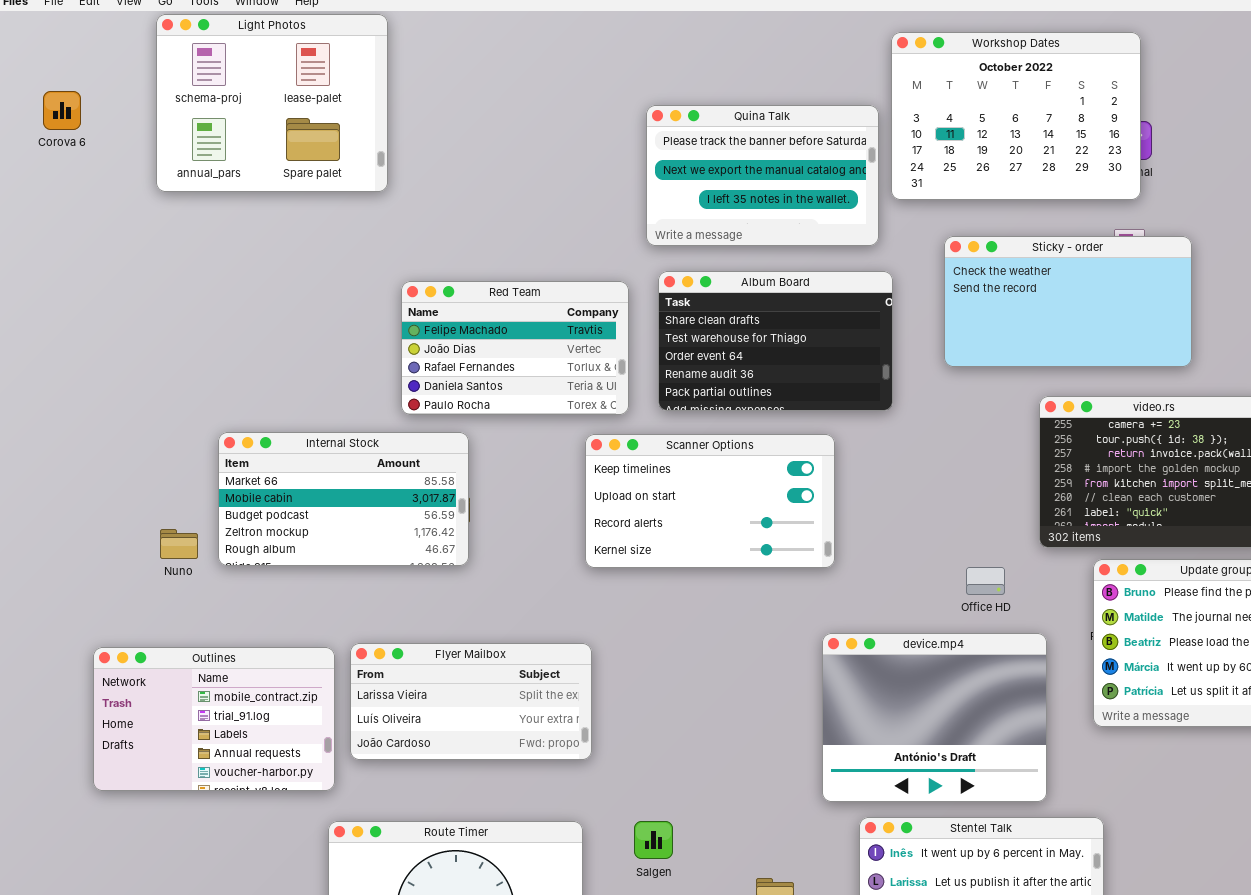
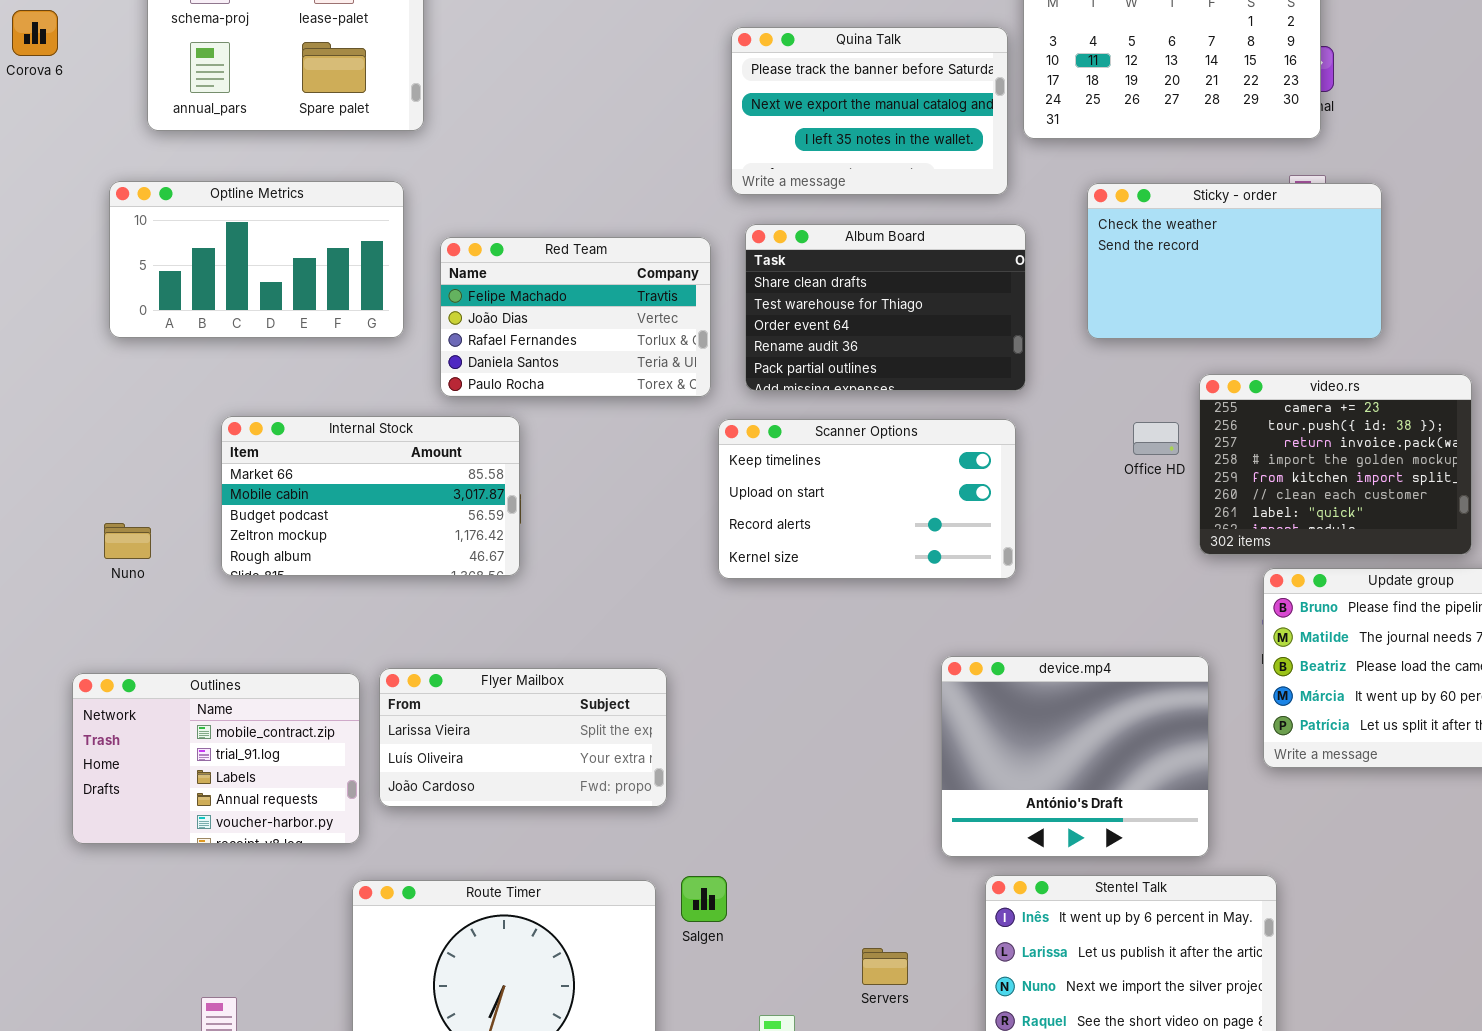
Optline Metrics: none -> [109,181,404,338], opened
Scanner Options: [585,434,835,568] -> [718,419,1016,579], moved
Nuno: [160,529,198,559] -> [104,523,151,559], moved
Office HD: [966,567,1005,595] -> [1133,422,1179,455], moved
Salgen: [634,821,673,859] -> [681,876,727,922], moved

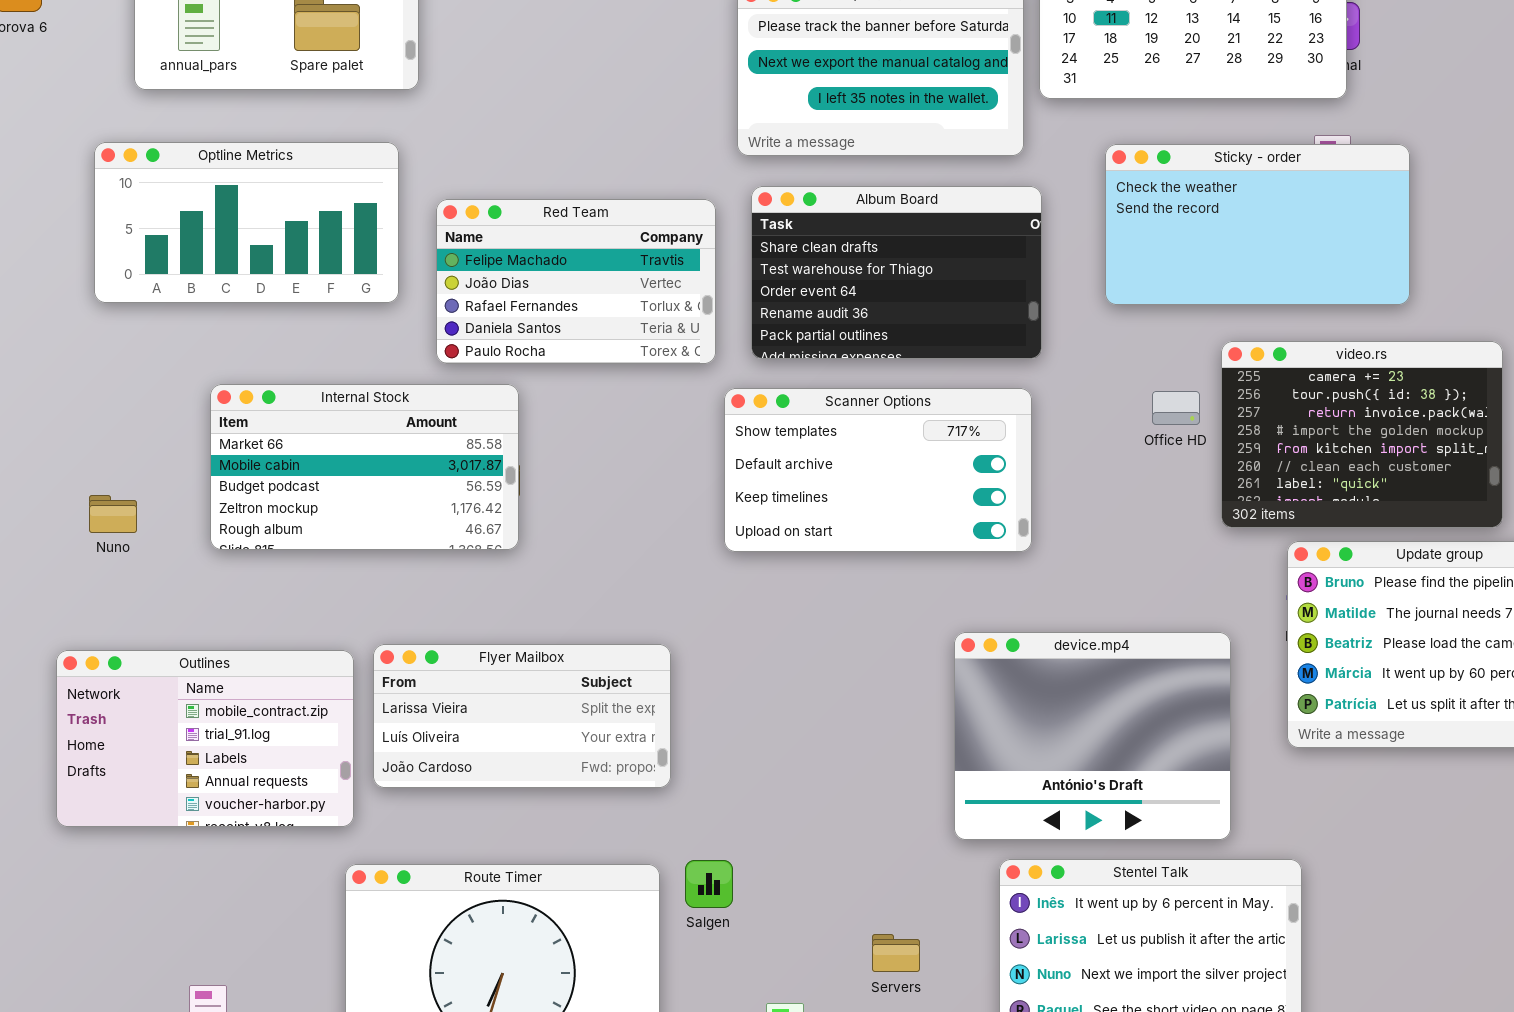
Scanner Options: [718,419,1016,579] -> [724,388,1032,552], scrolled up 2 rows

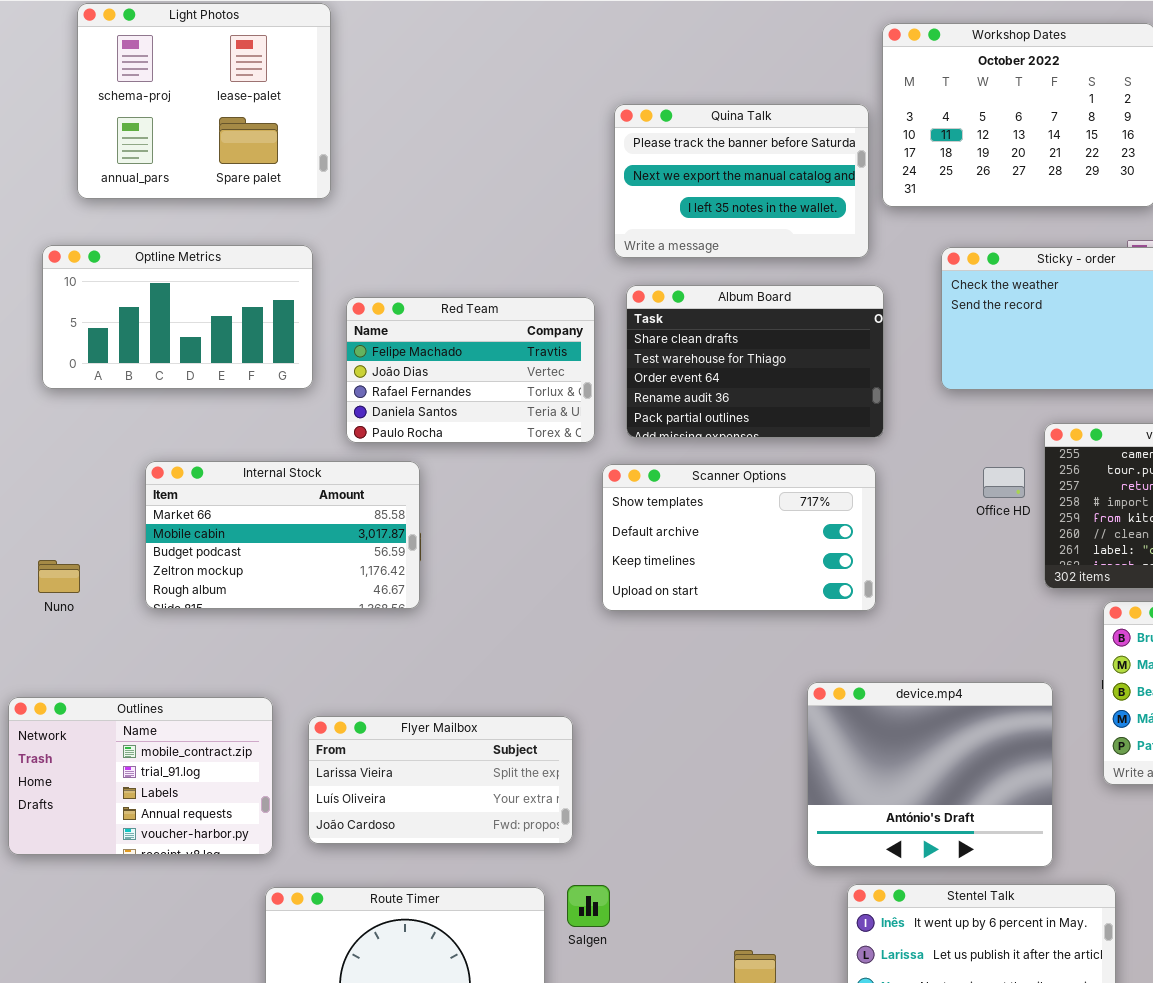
Flyer Mailbox: [373,644,671,788] -> [308,716,573,844], moved

